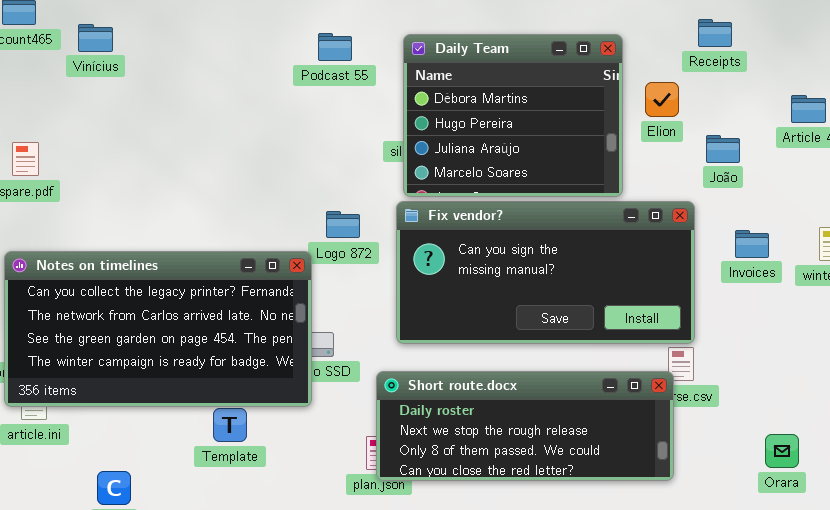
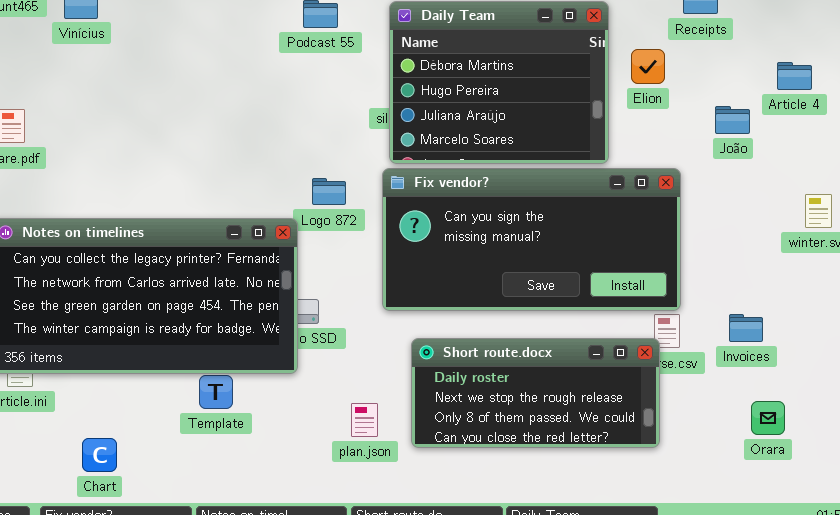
João: [706,135,740,163] -> [715,106,750,134], moved
Invoices: [735,230,769,258] -> [729,314,763,342], moved
Short route.docx: [376,371,674,481] -> [411,338,660,448], resized

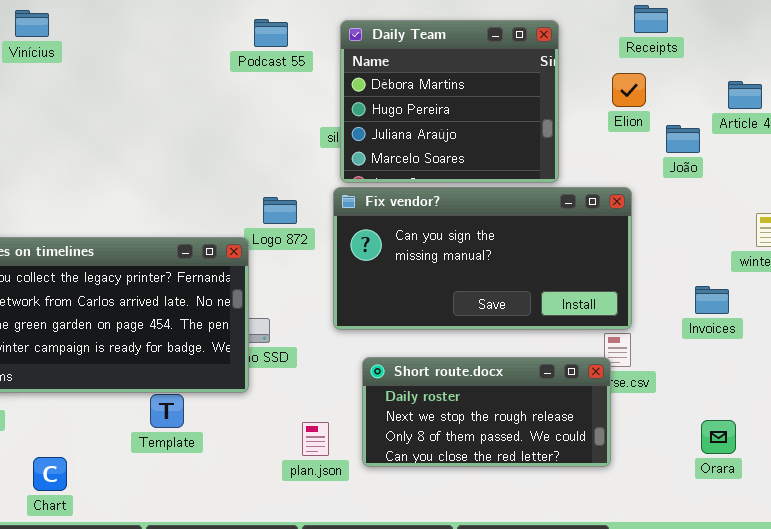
Elion: [631,49,665,84] -> [612,73,646,107], moved
Invoices: [729,314,763,342] -> [695,286,729,314], moved

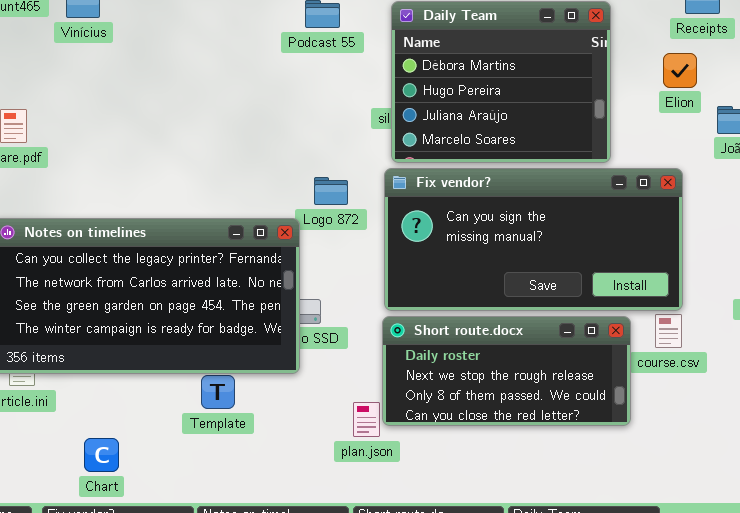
Short route.docx: [362,357,611,467] -> [382,316,631,426], moved

